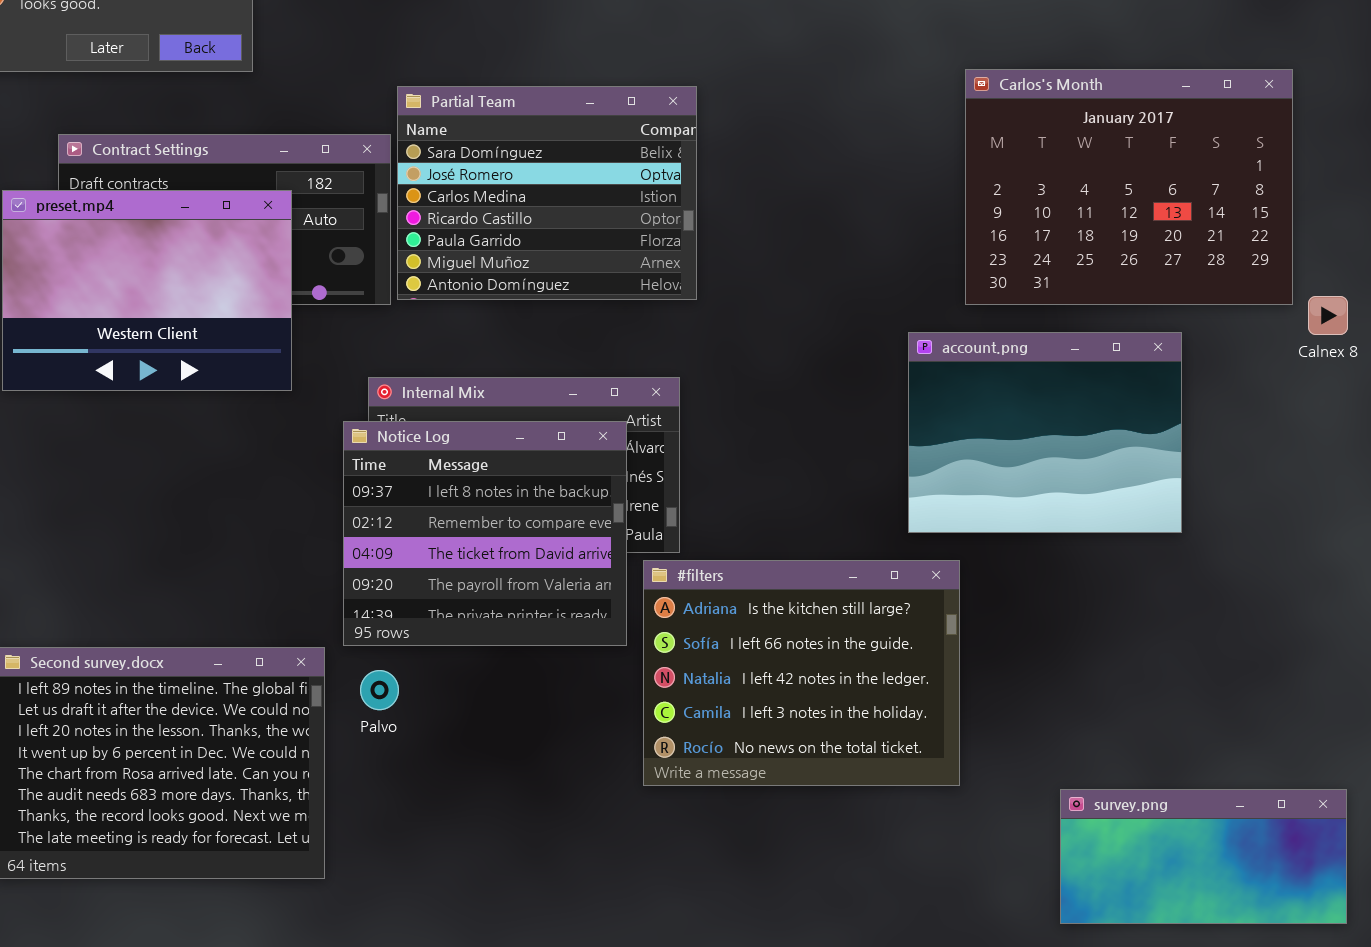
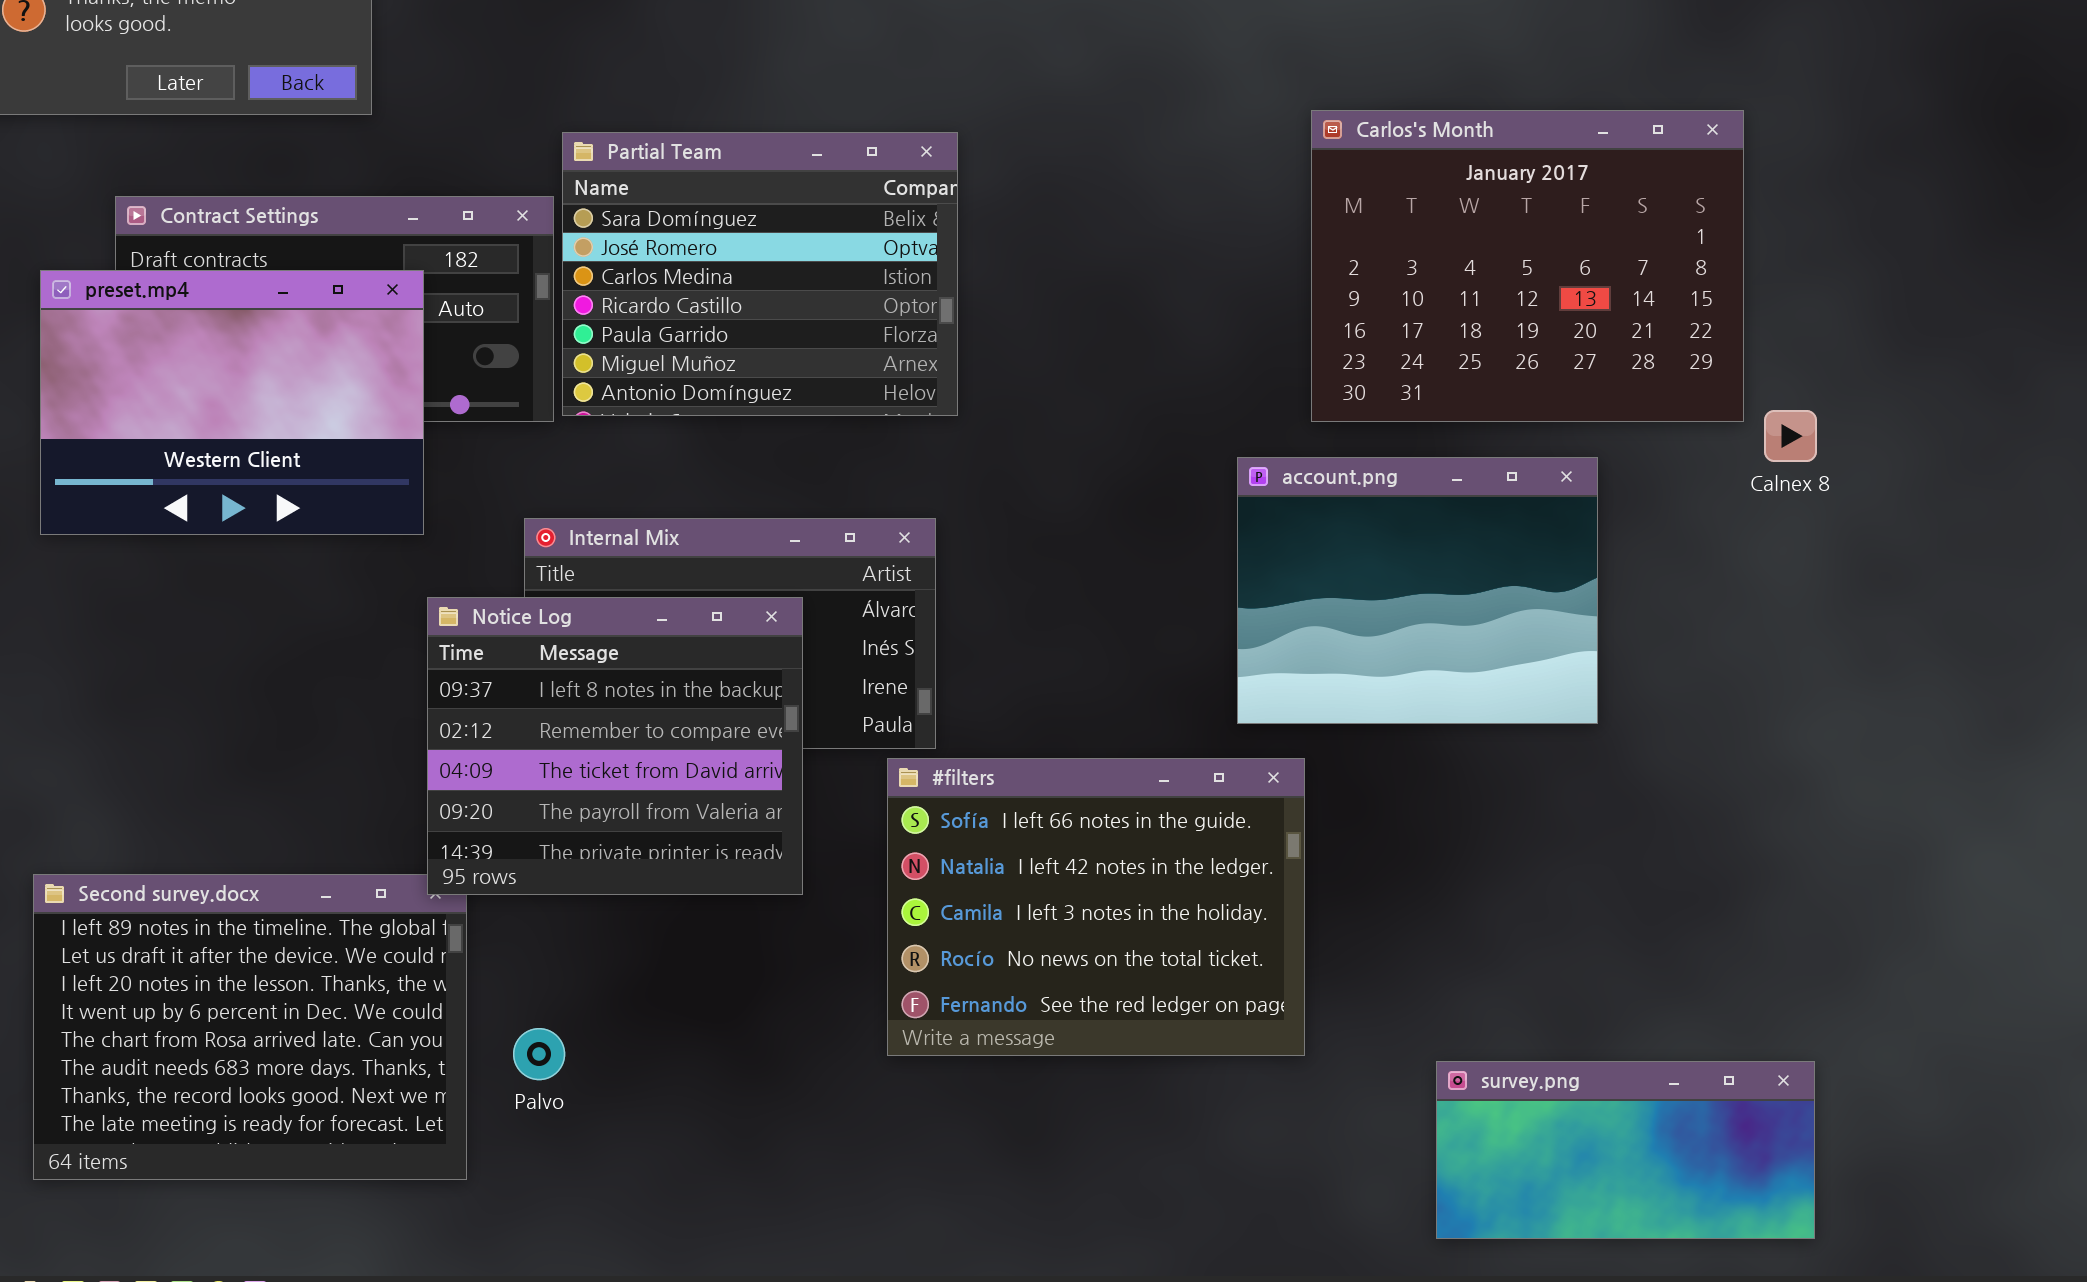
Notice Log: [343,421,627,646] -> [427,597,803,895], moved
#filters: [643,560,960,786] -> [887,758,1305,1056], scrolled down 1 row
Palvo: [360,670,399,710] -> [513,1028,565,1080], moved

